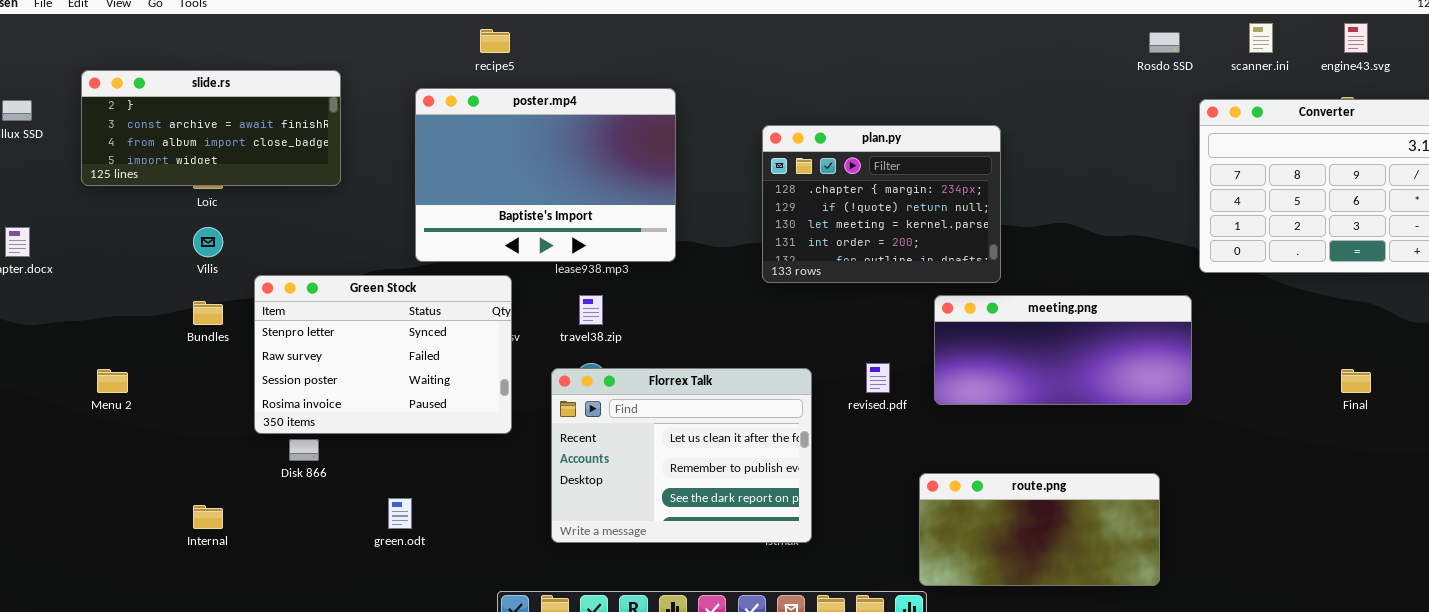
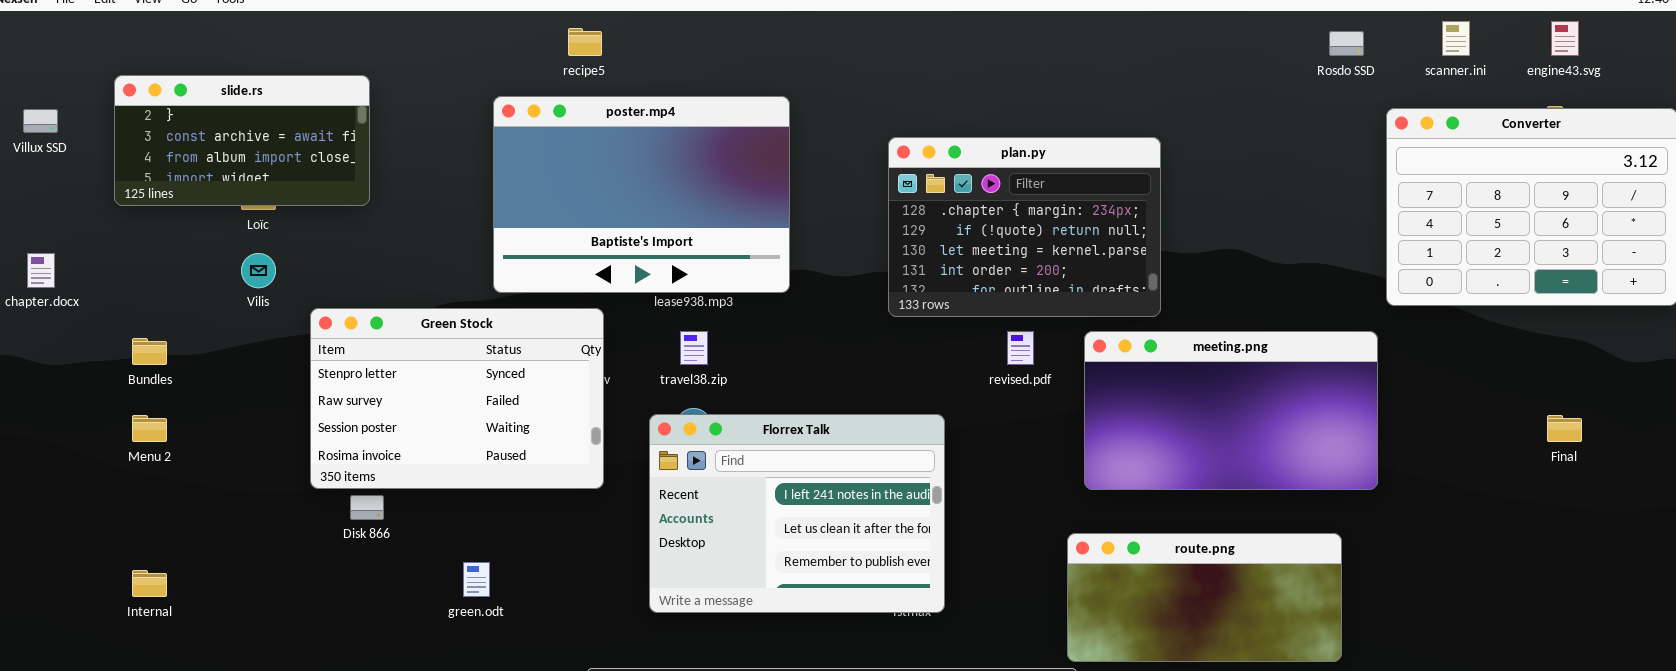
slide.rs: [81,70,341,186] -> [114,75,370,206], resized
meeting.png: [934,295,1192,405] -> [1084,331,1378,490], resized
Bundles: [193,301,223,325] -> [132,338,167,365], moved
revised.pdf: [866,363,890,393] -> [1007,331,1034,365], moved
Florrex Talk: [551,368,812,543] -> [649,414,945,613], scrolled up 1 row
Internal: [193,505,223,529] -> [132,570,167,597], moved

